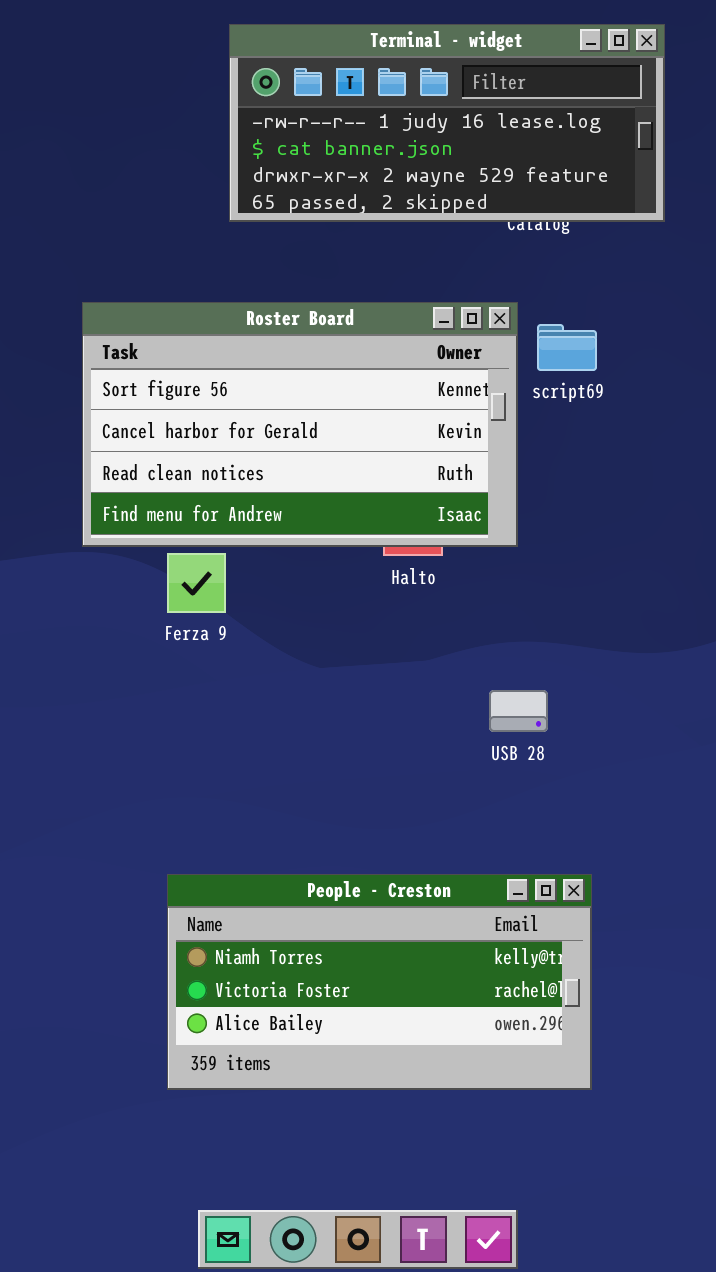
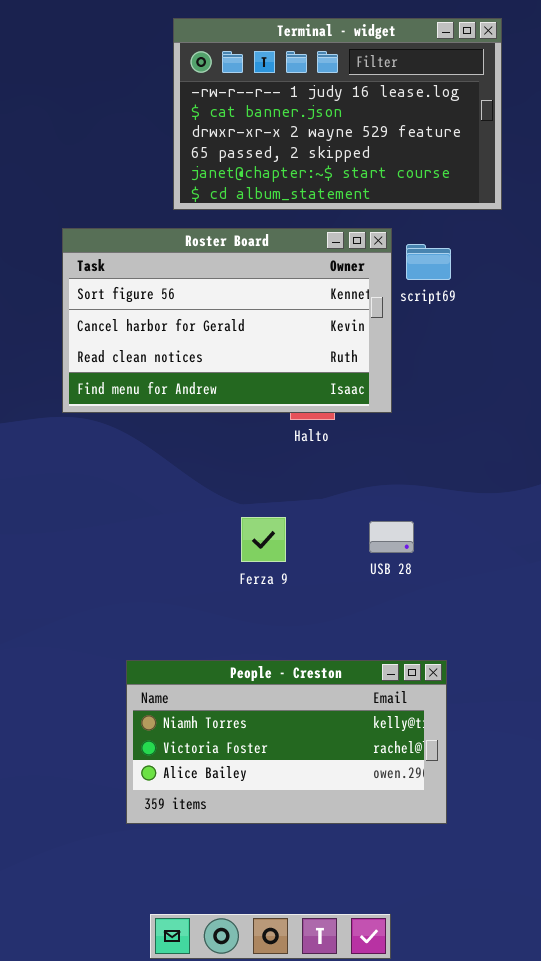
Terminal - widget: [229,24,665,222] -> [173,18,502,210], resized
Ferza 9: [167,553,226,613] -> [241,517,286,562], moved

